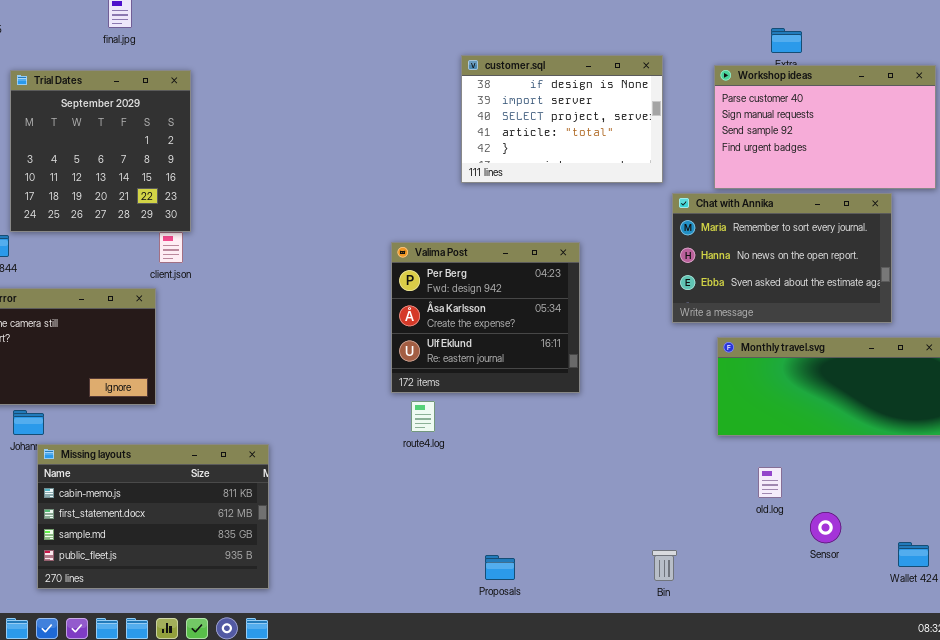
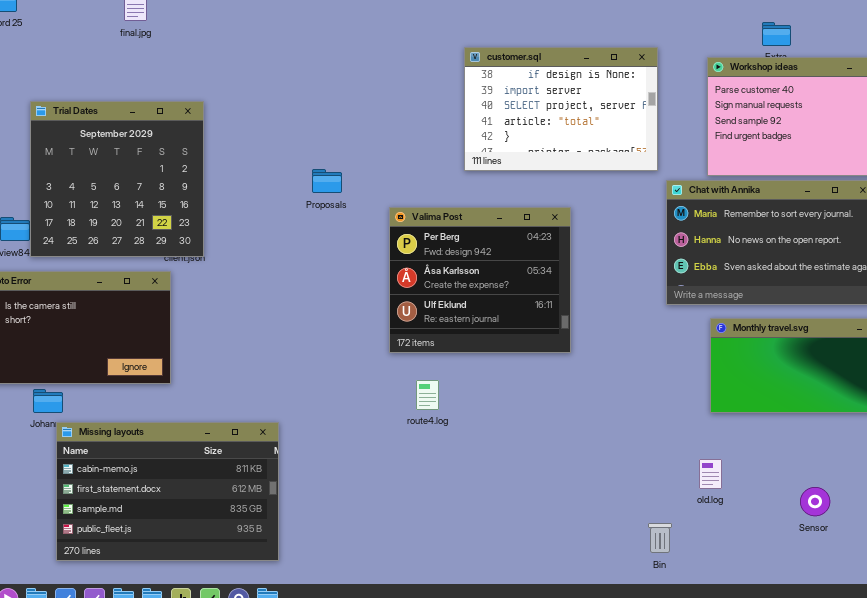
Trial Dates: [10,70,191,232] -> [30,101,204,257], moved
Valima Post: [391,242,580,393] -> [389,207,571,353], moved
old.log: [758,467,782,498] -> [699,459,722,489], moved
Proposals: [485,555,515,580] -> [312,169,342,193], moved

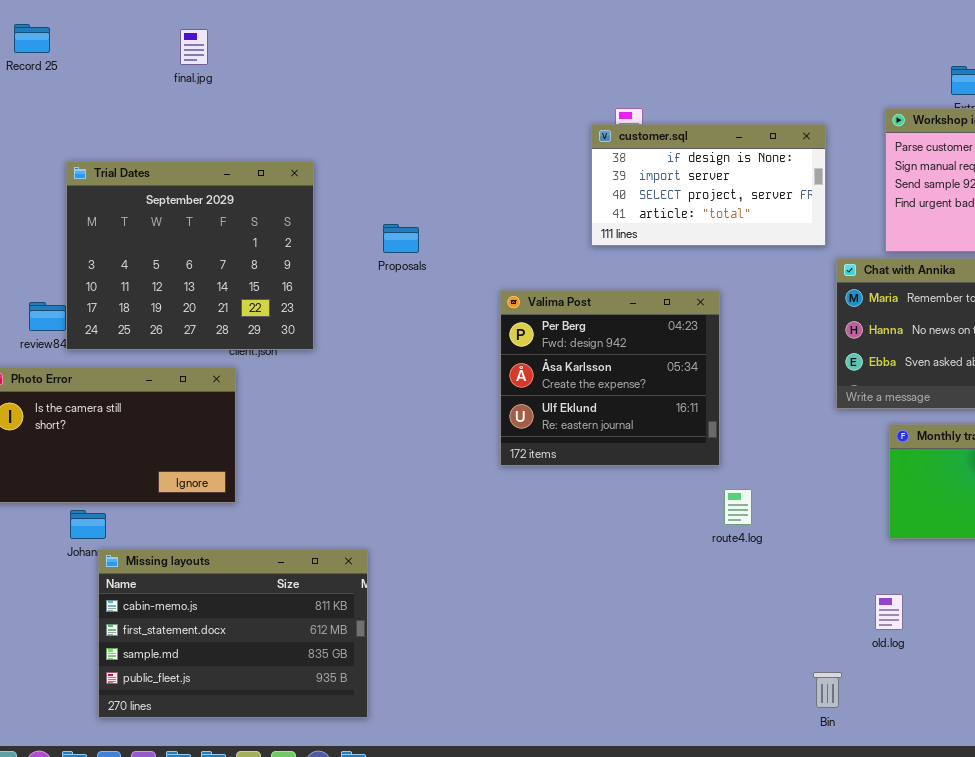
customer.sql: [464,47,658,171] -> [591,124,826,246], resized
Trial Dates: [30,101,204,257] -> [66,161,314,350], resized
Proposals: [312,169,342,193] -> [383,224,419,253], moved
route4.log: [416,380,439,410] -> [724,489,752,525], moved

